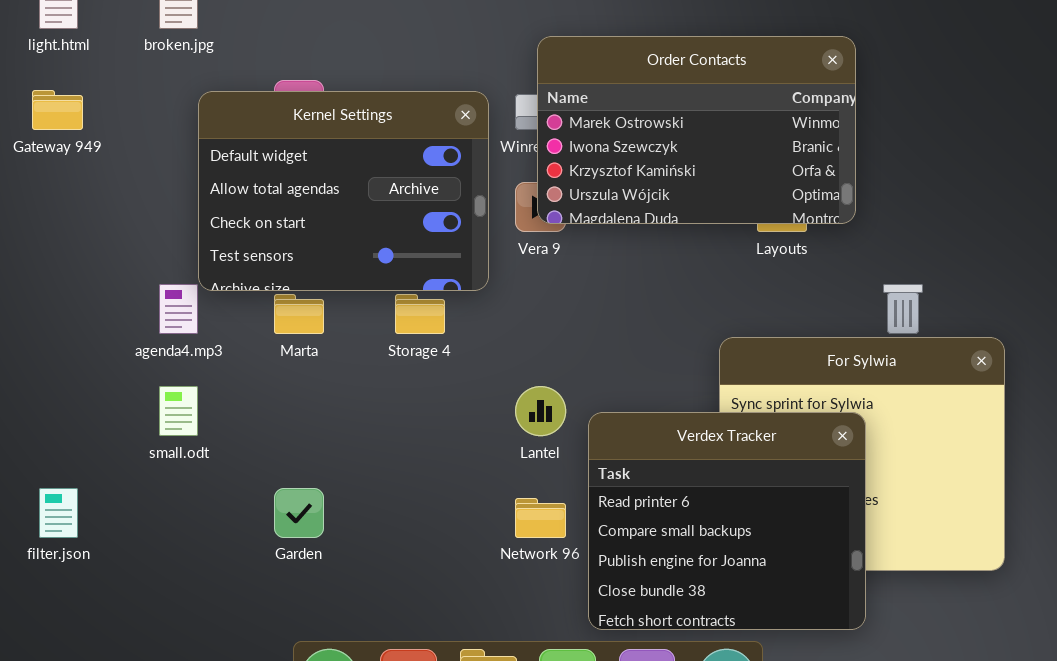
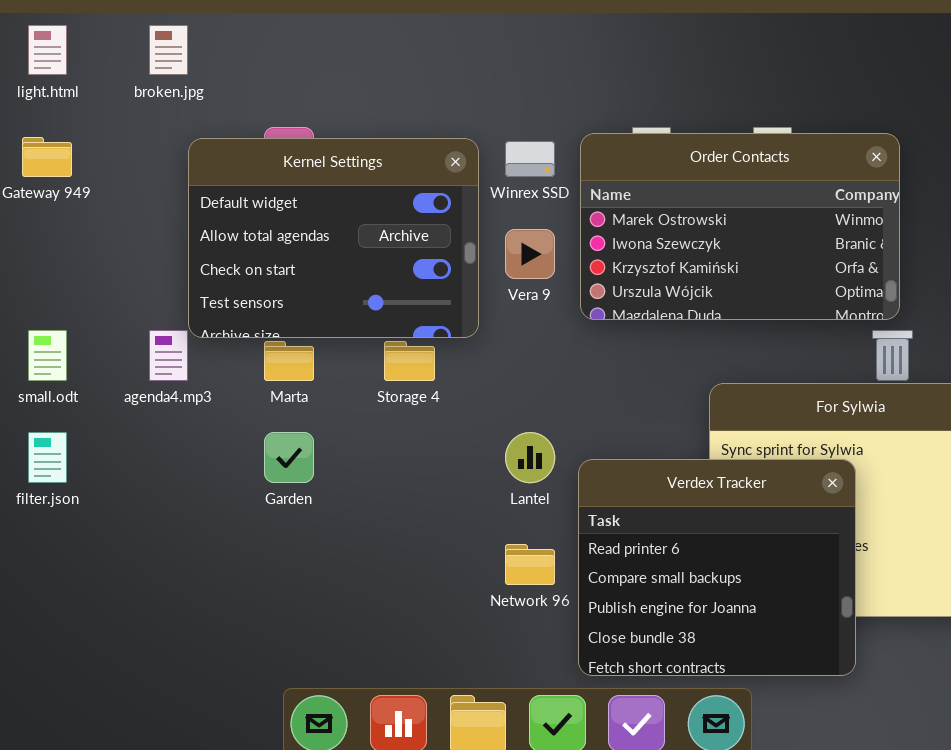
Order Contacts: [537,36,856,224] -> [580,133,900,320], moved
small.odt: [159,386,198,436] -> [28,330,67,381], moved
filter.json: [39,488,78,538] -> [28,432,67,483], moved
Garden: [274,488,324,538] -> [264,432,314,483], moved

